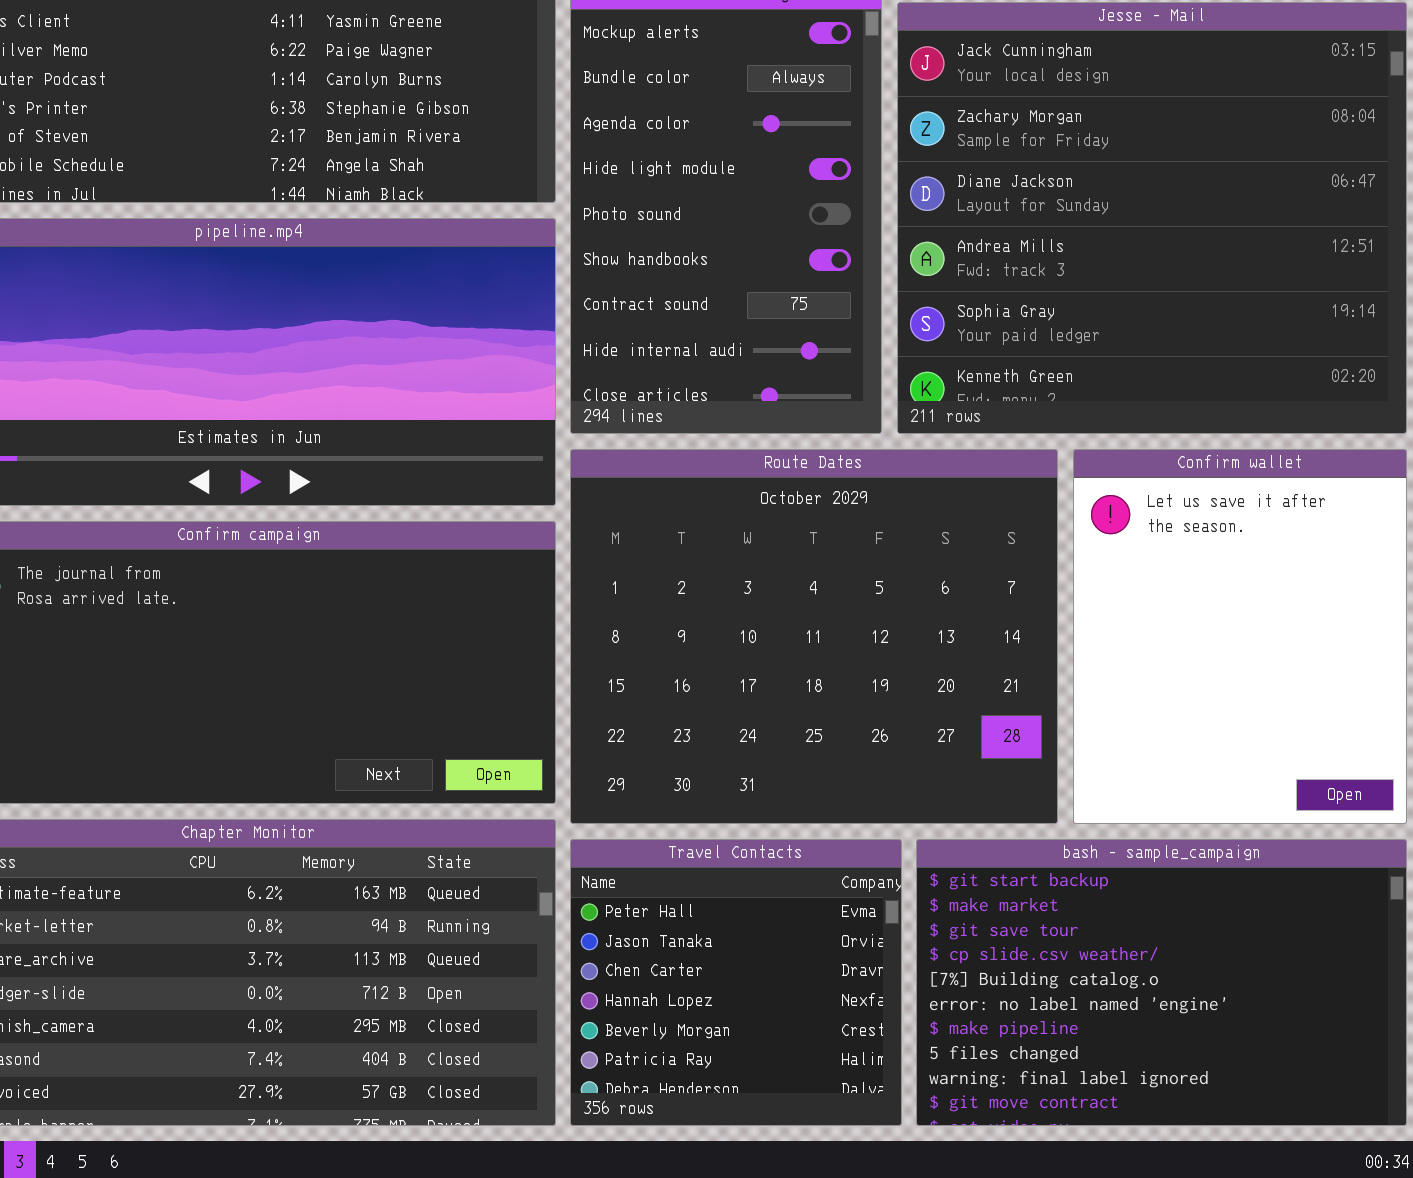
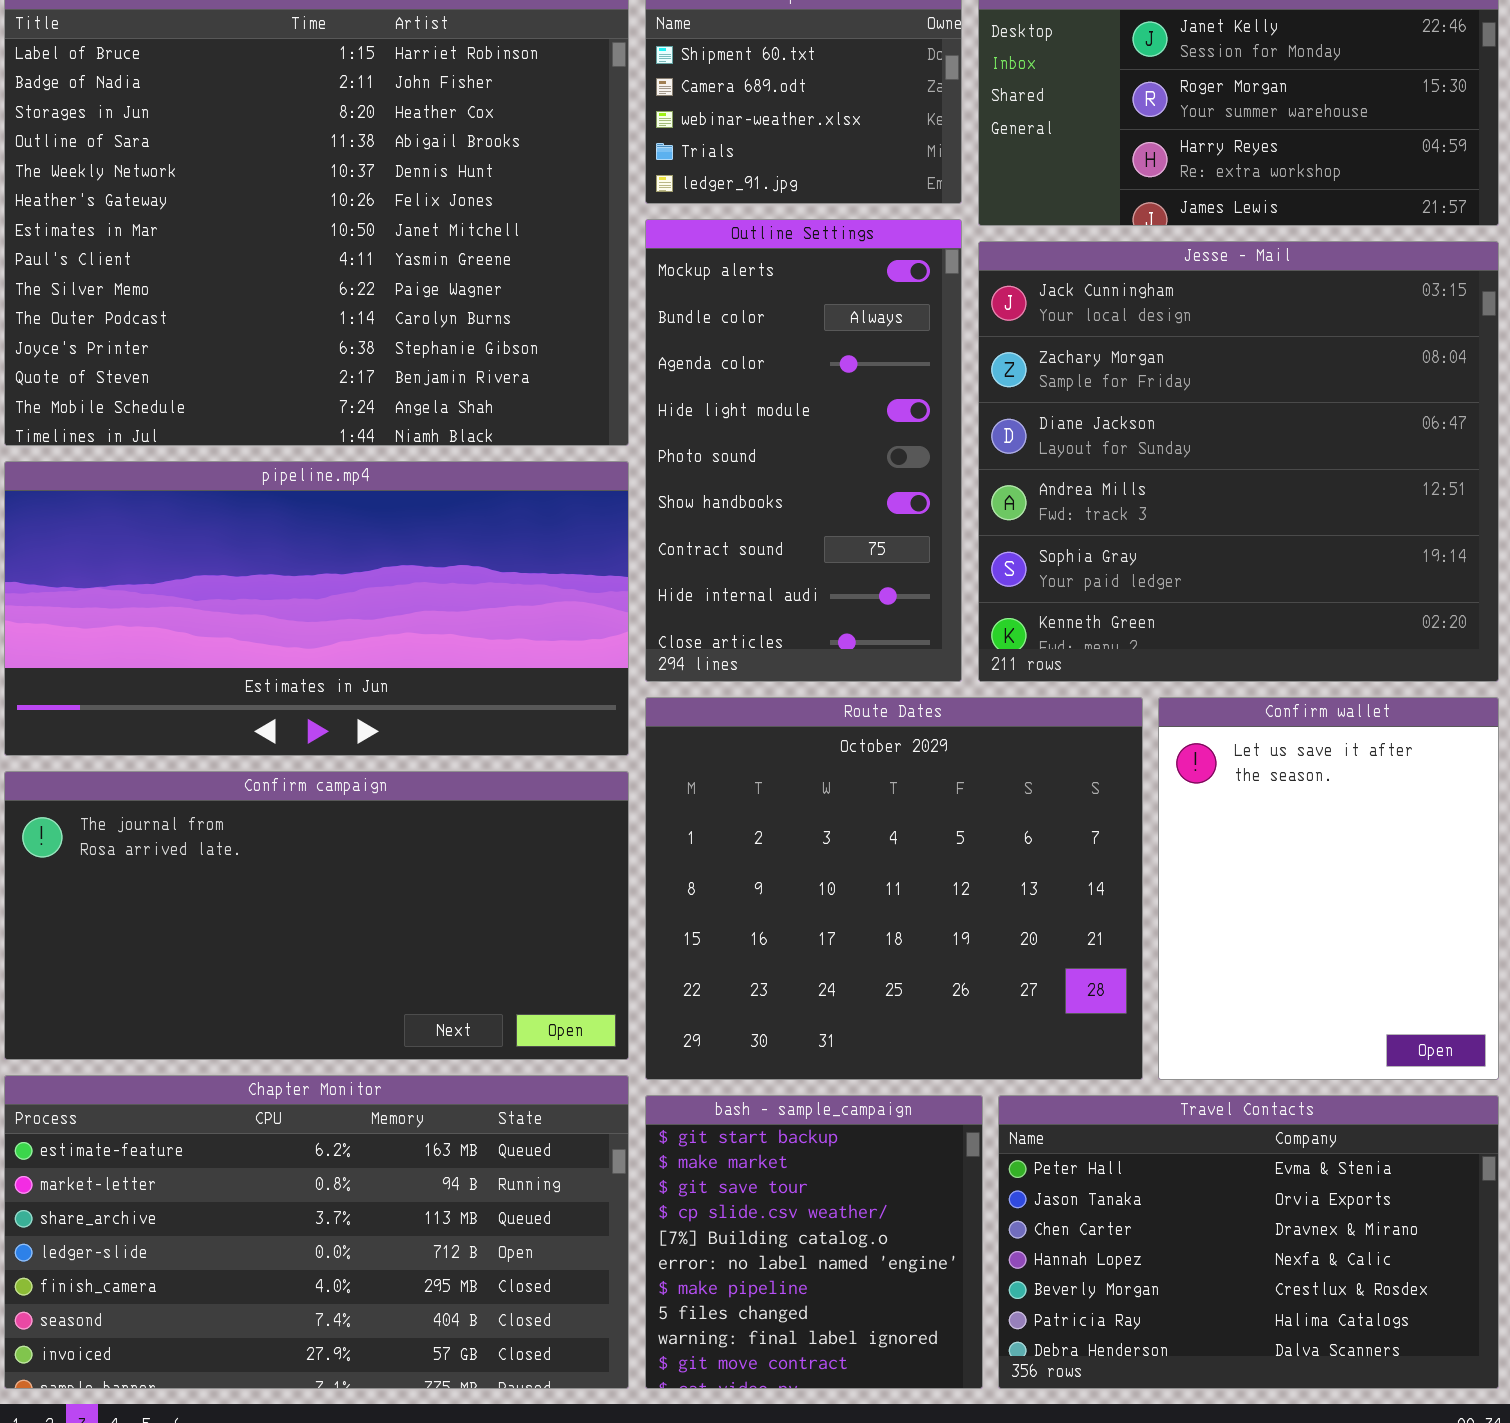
Travel Contacts: [570,839,902,1126] -> [998,1095,1499,1389], moved, resized
bash - sample_campaign: [916,839,1407,1126] -> [645,1095,983,1389], moved, resized

